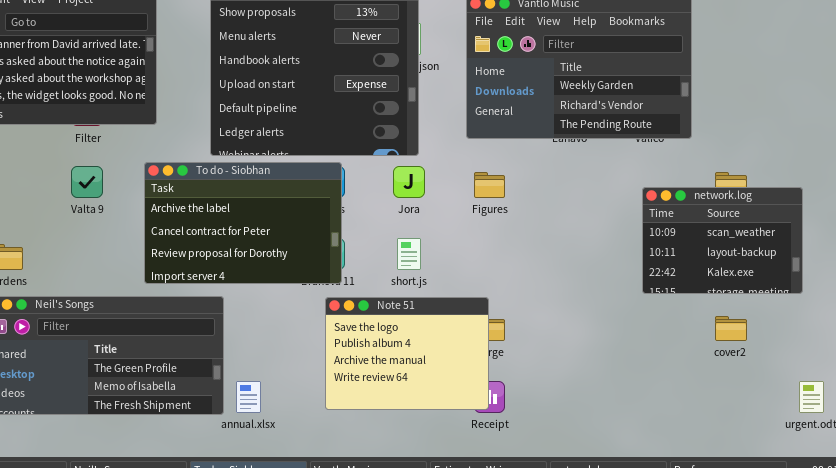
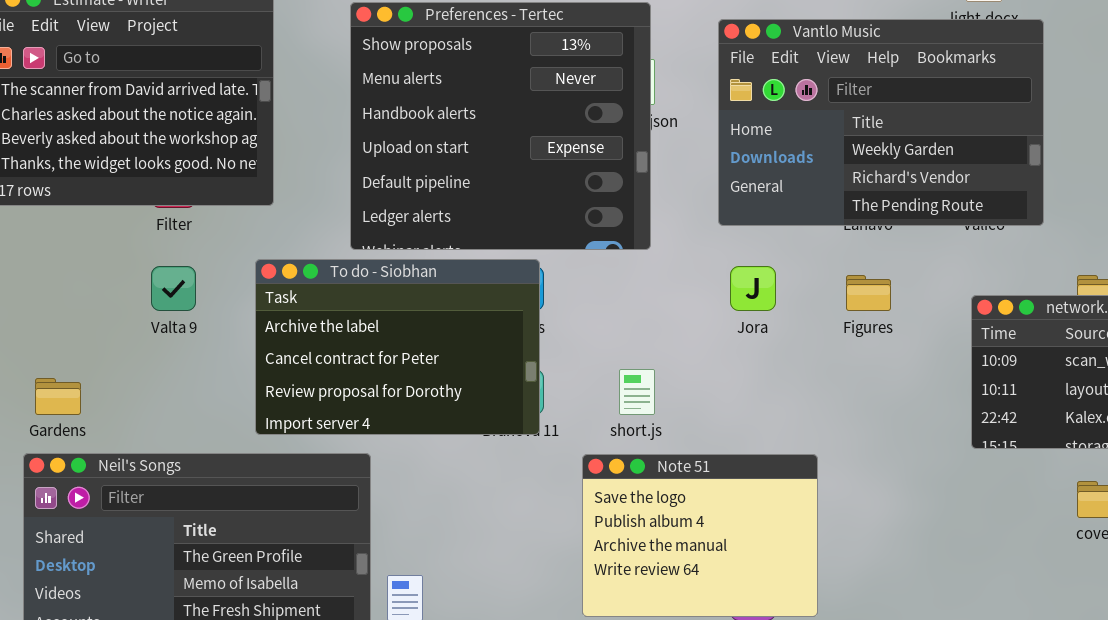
Jora: [393,166,425,198] -> [730,266,776,311], moved
Figures: [474,172,505,198] -> [846,275,891,311], moved
Note 51: [325,297,489,410] -> [582,454,818,617], moved

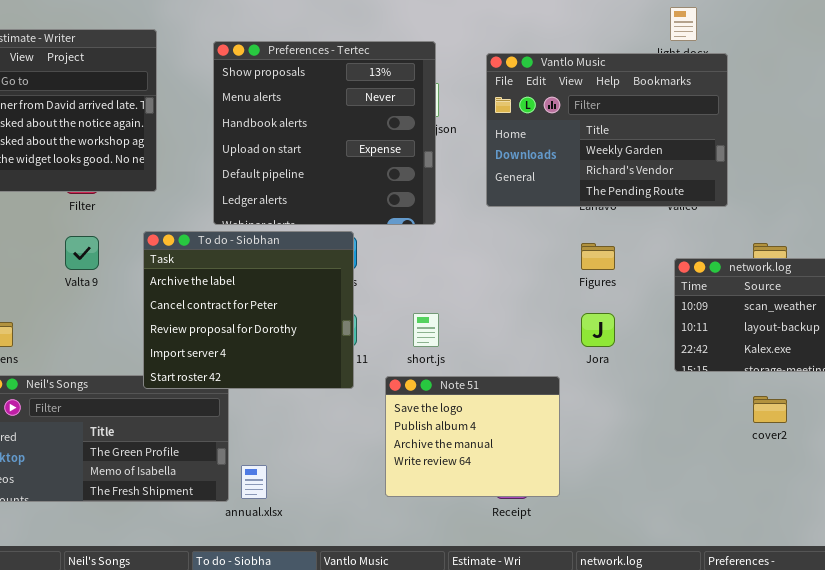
To do - Siobhan: [255,259,540,435] -> [143,231,354,389], resized
Jora: [730,266,776,311] -> [581,313,615,347], moved

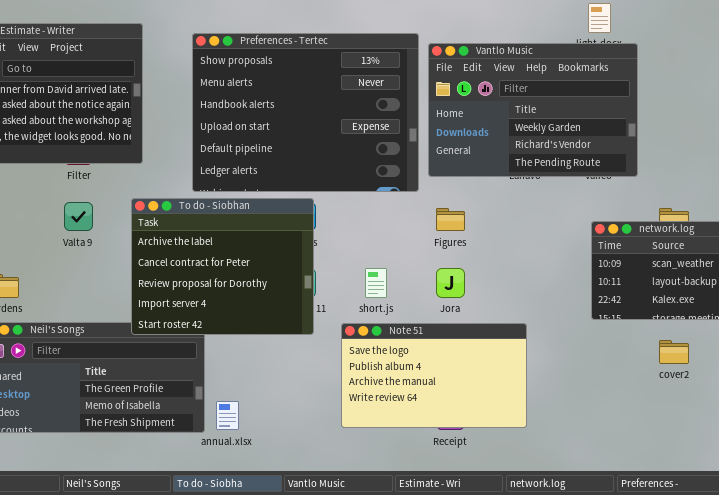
Preferences - Tertec: [213,41,436,225] -> [192,33,419,192], resized
Figures: [581,243,615,270] -> [436,208,465,231], moved
Jora: [581,313,615,347] -> [436,268,465,298], moved
Note 51: [385,376,560,497] -> [341,323,527,428], resized

